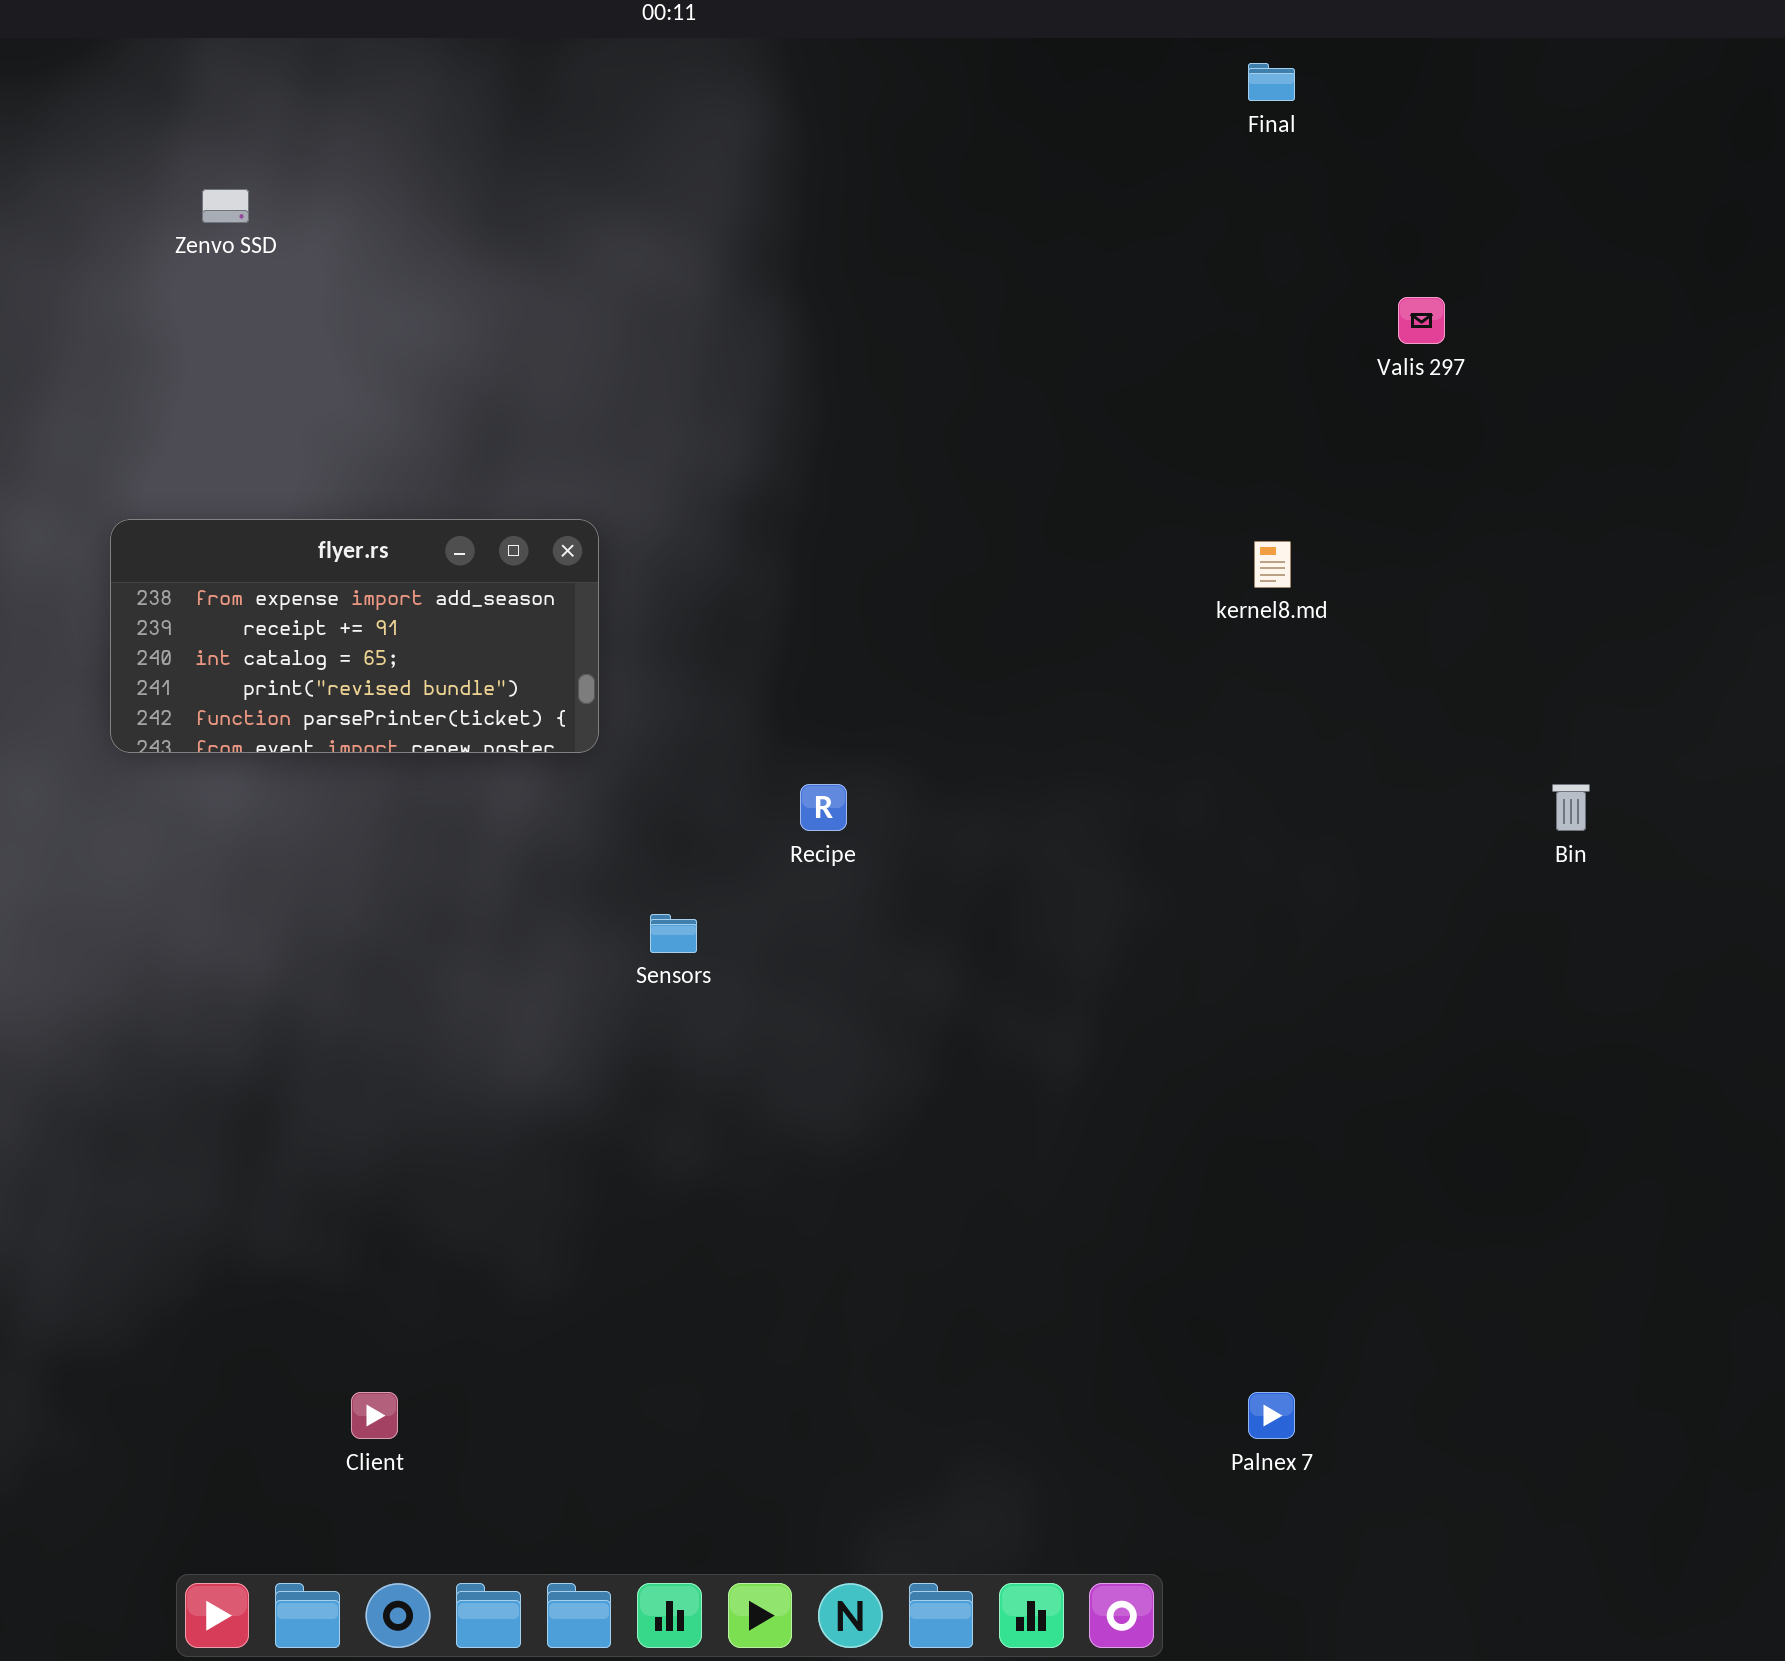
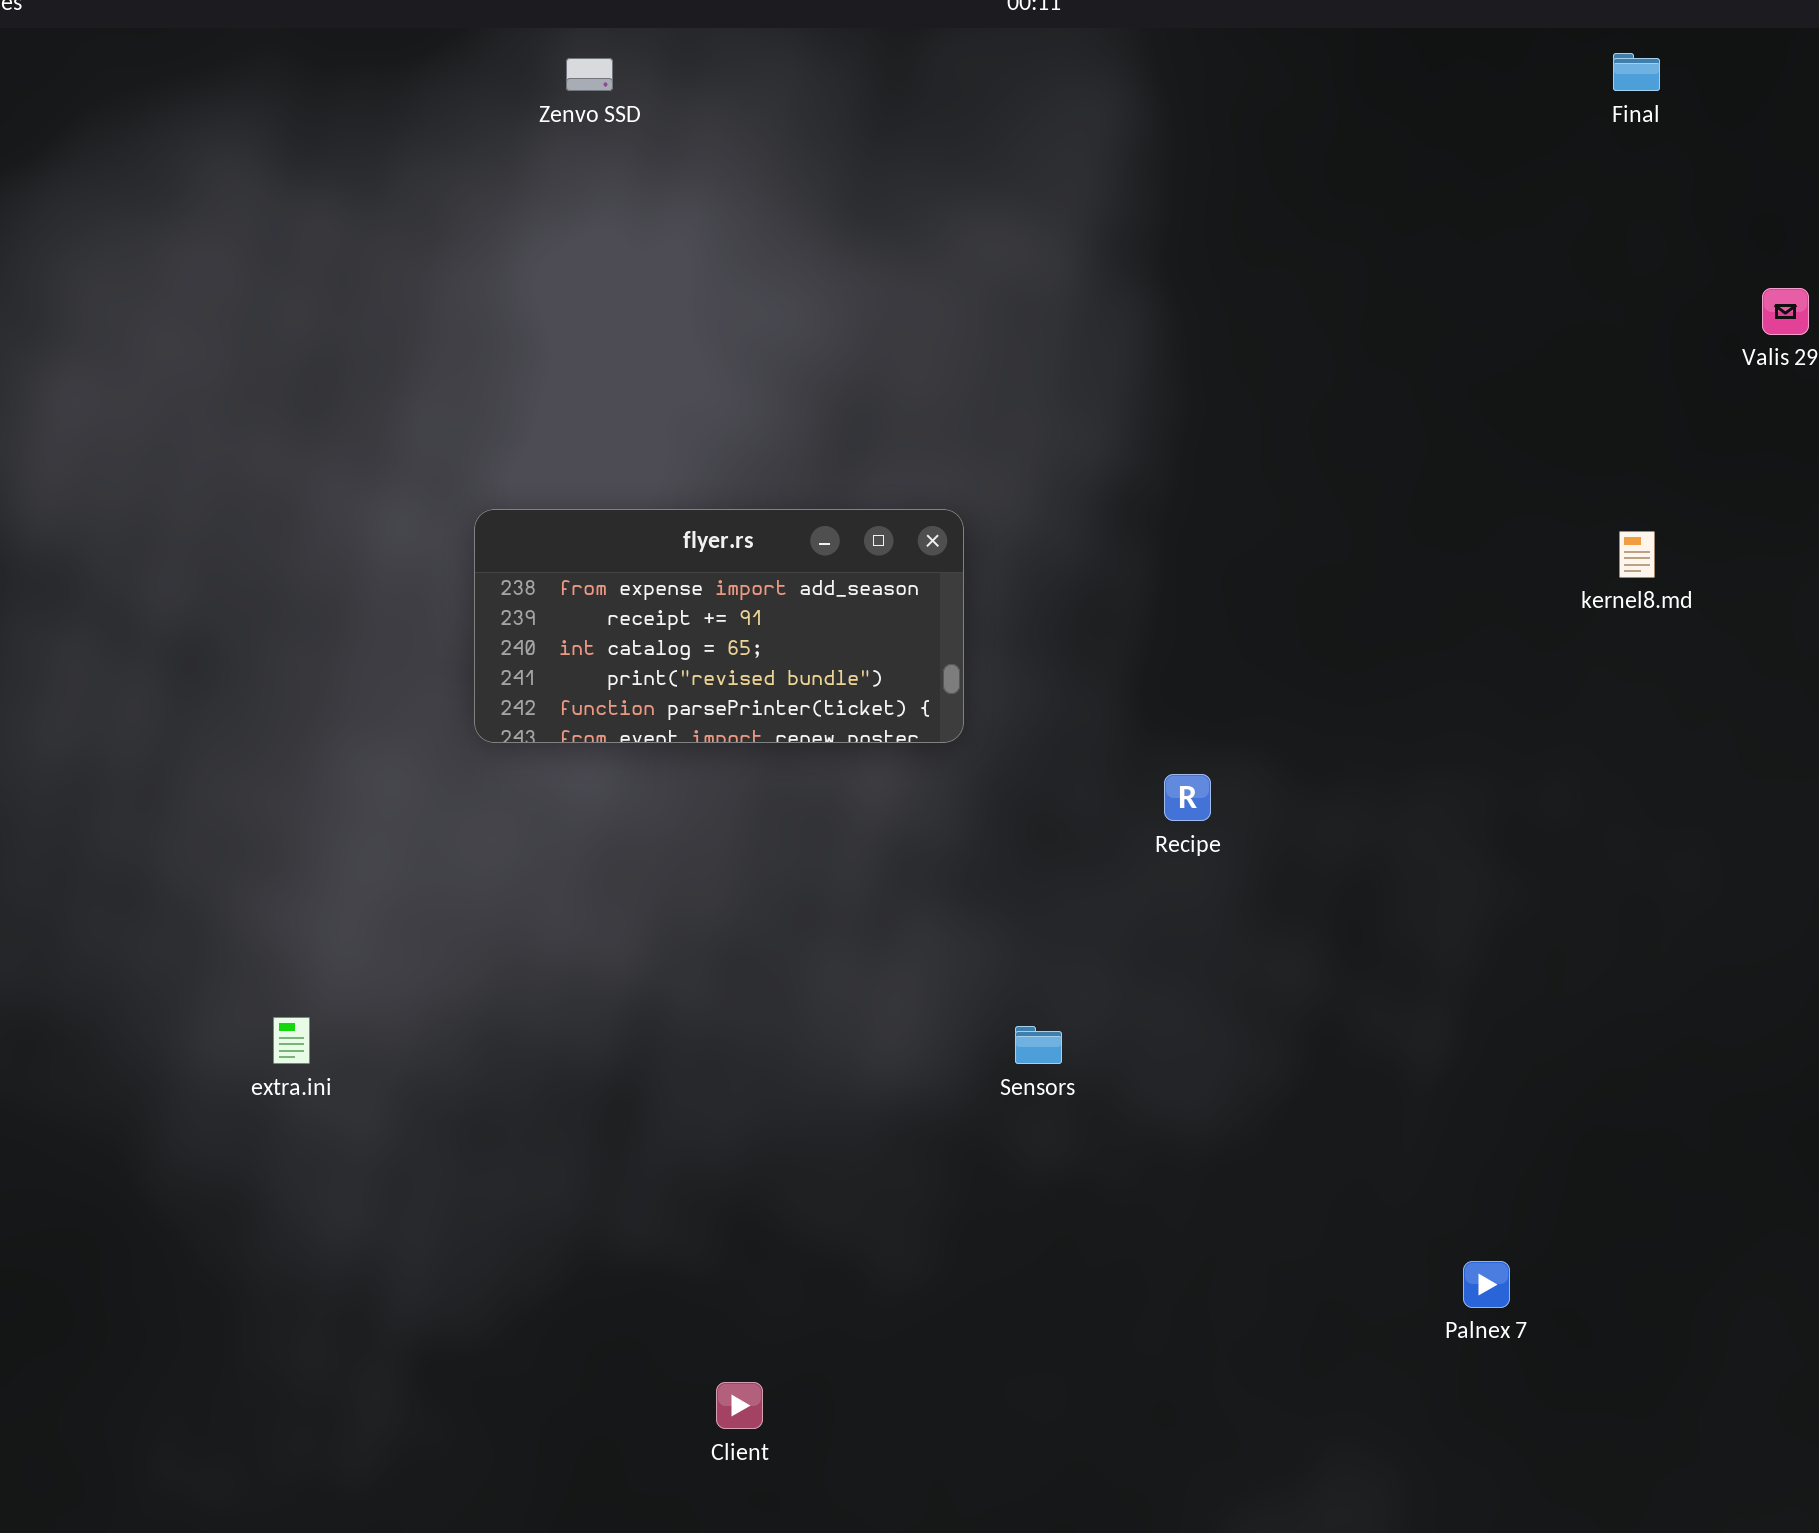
Zenvo SSD: [202,189,249,223] -> [566,58,613,91], moved
Sensors: [650,914,697,953] -> [1015,1026,1062,1064], moved
Palnex 7: [1248,1392,1295,1439] -> [1463,1261,1510,1308], moved

